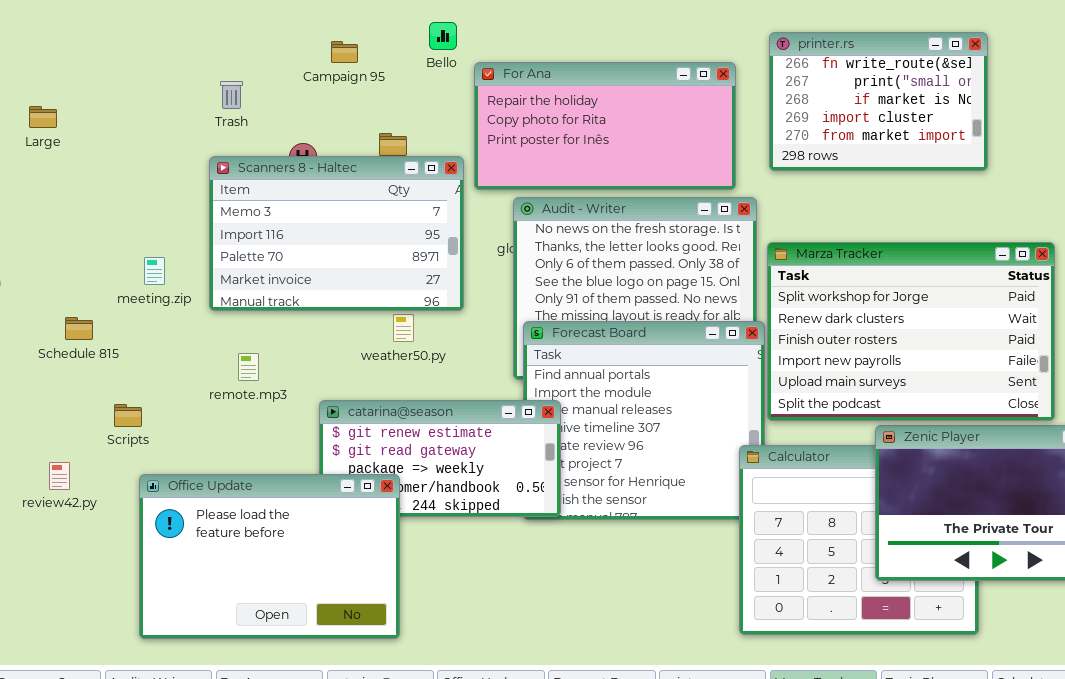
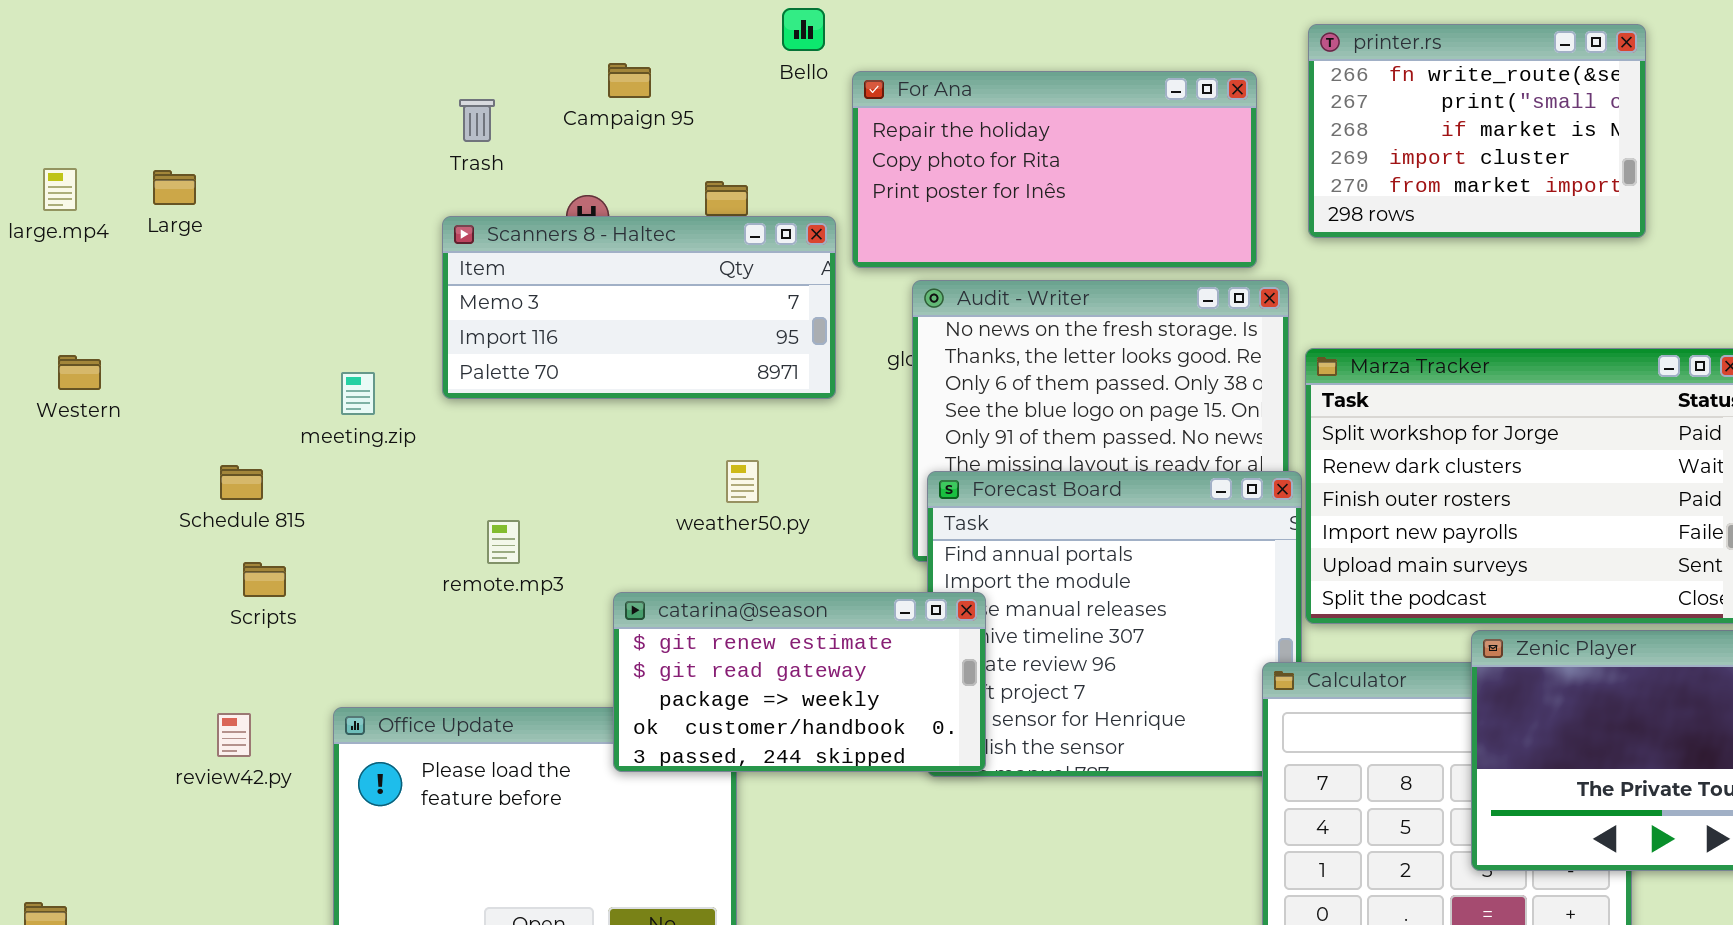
Campaign 95: [331,41,358,63] -> [608,63,651,98], moved
Large: [29,106,57,128] -> [153,170,196,205], moved
Scanners 8 - Haltec: [209,156,464,311] -> [442,216,836,399], resized
catarina@season: [319,400,561,517] -> [613,592,986,772], raised
Scripts: [114,404,142,427] -> [243,562,286,597], moved
review42.py: [49,462,70,490] -> [217,713,251,757], moved

